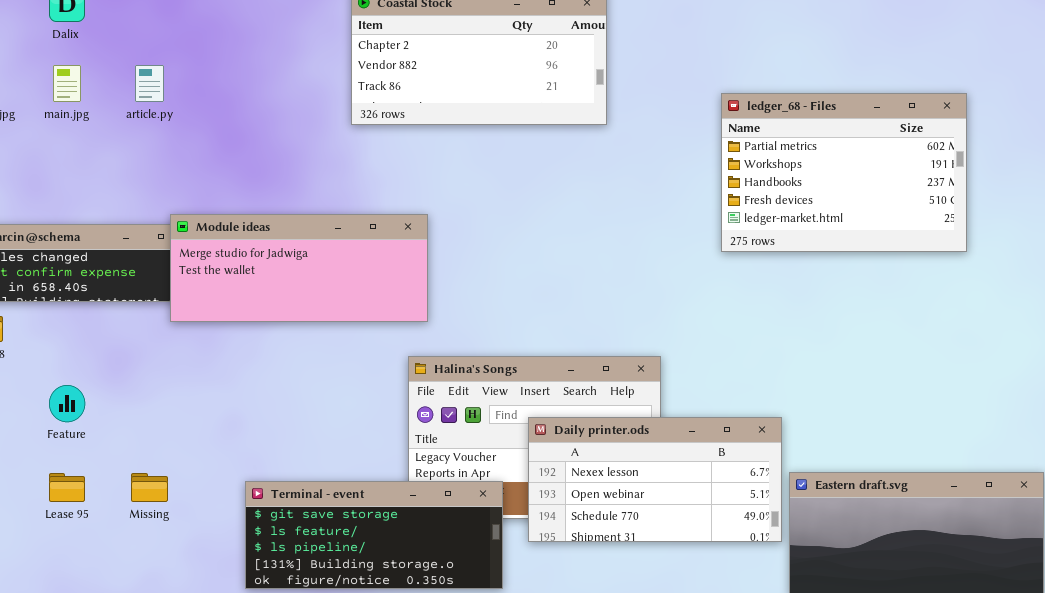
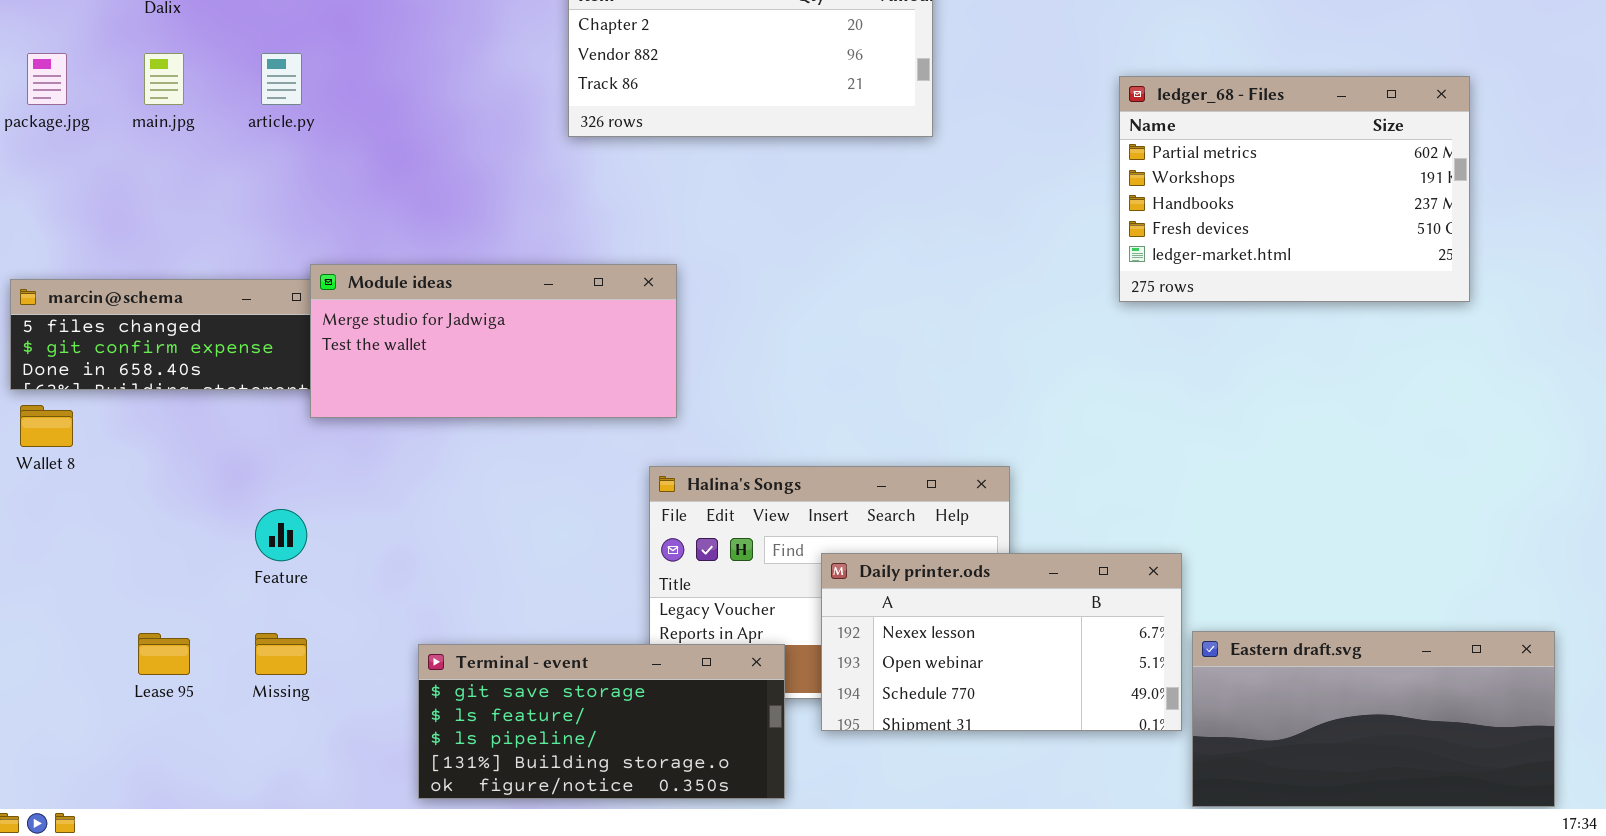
ledger_68 - Files: [721,93,967,252] -> [1119,76,1470,302], moved
Feature: [49,385,85,422] -> [255,509,307,561], moved

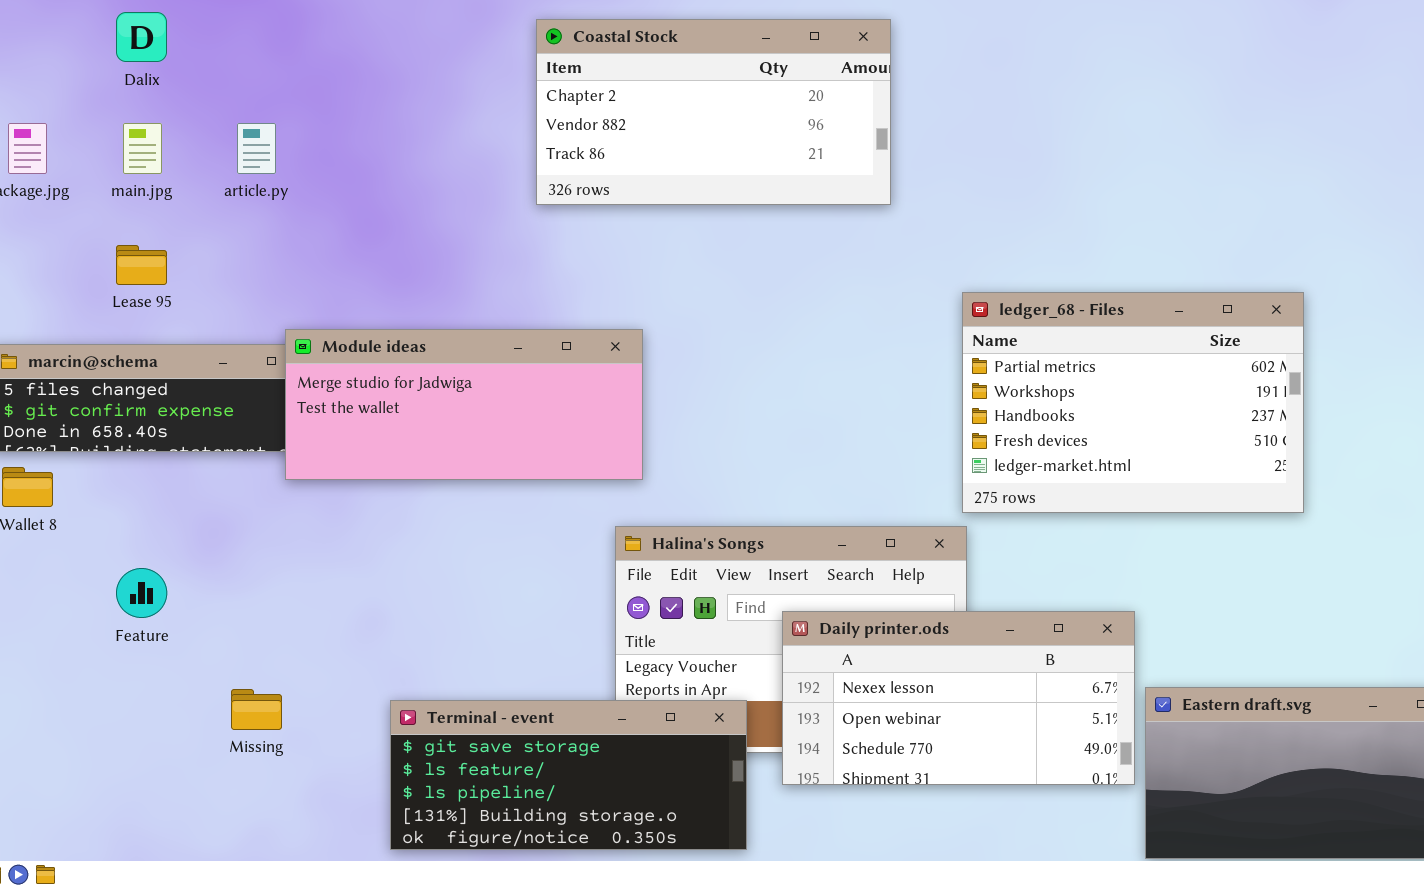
ledger_68 - Files: [1119,76,1470,302] -> [962,292,1304,513], moved
Feature: [255,509,307,561] -> [116,568,167,618], moved
Lease 95: [138,633,190,675] -> [116,245,167,285], moved

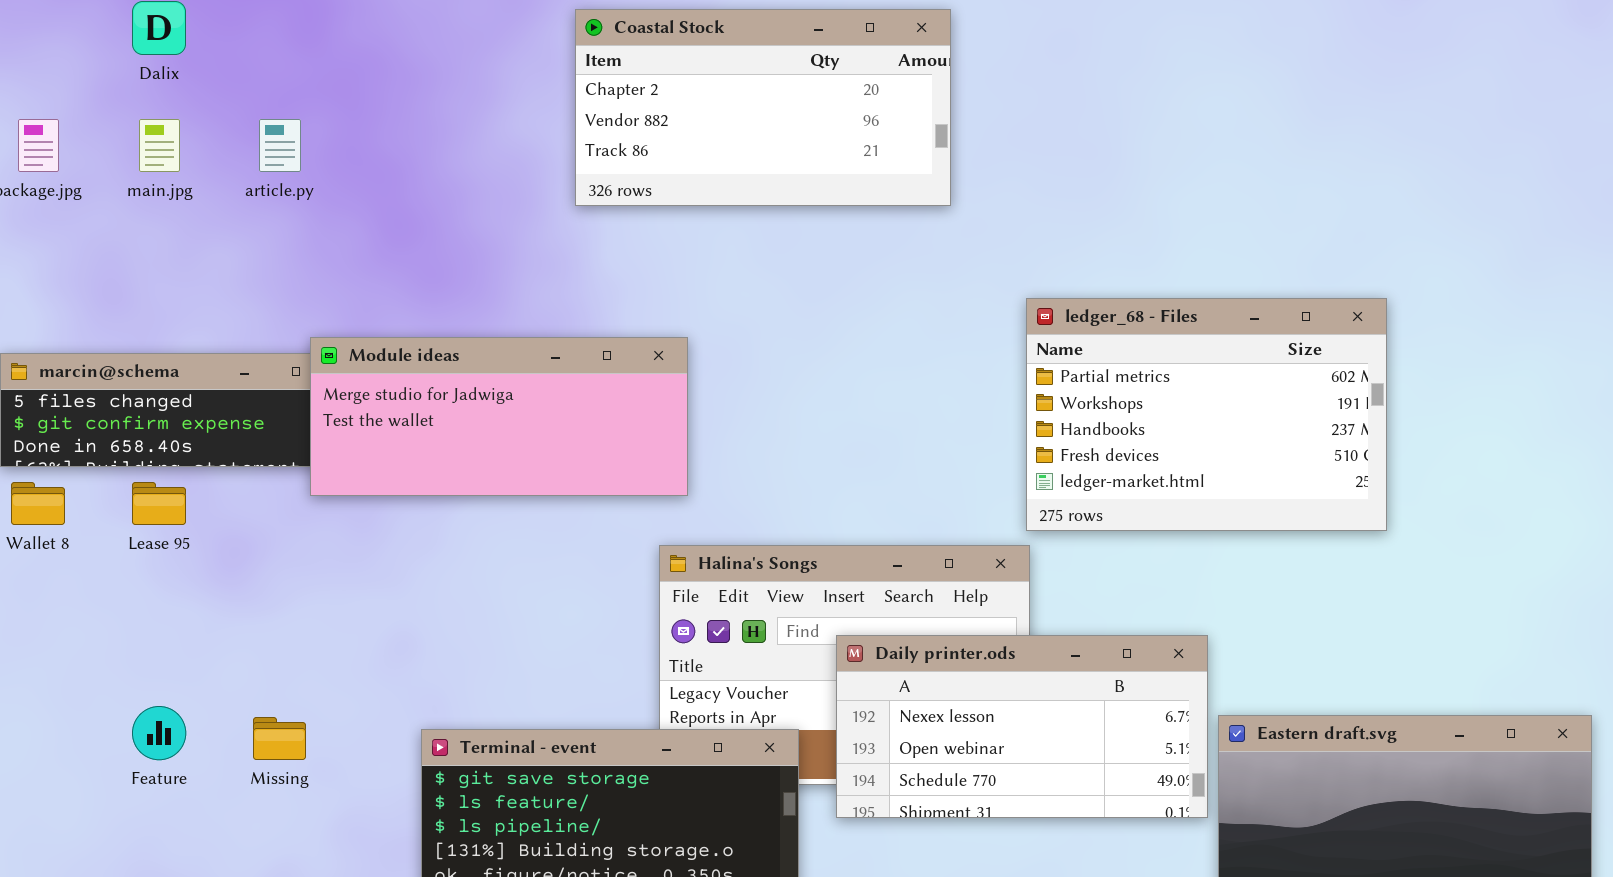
Lease 95: [116,245,167,285] -> [132,482,186,525], moved
Feature: [116,568,167,618] -> [132,706,186,760], moved

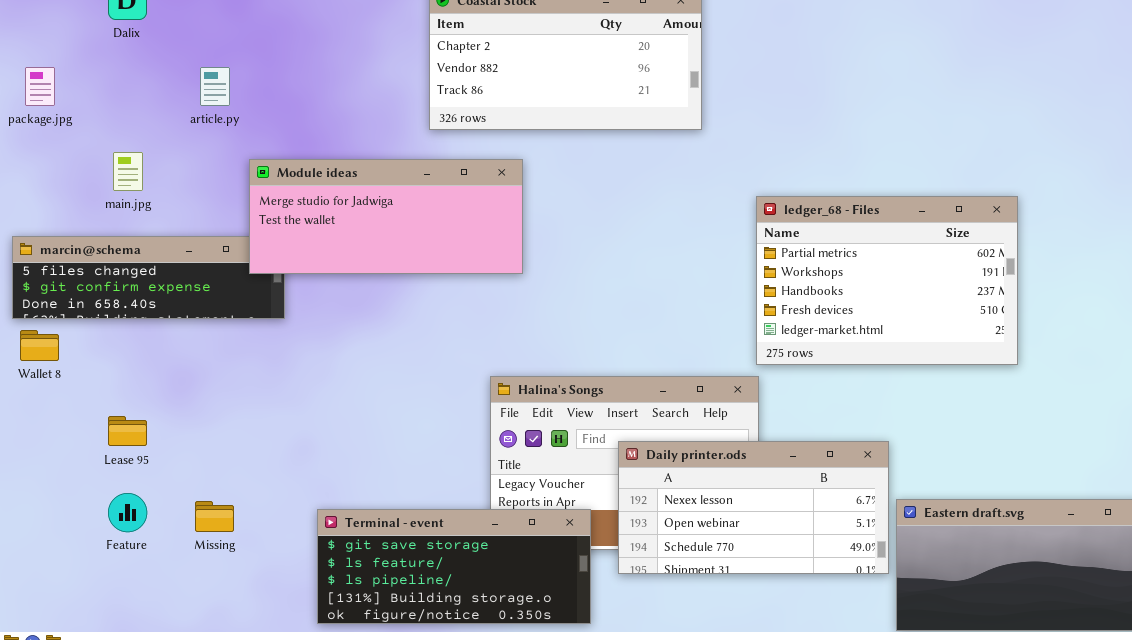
main.jpg: [139,119,180,172] -> [113,152,143,191], moved
Module ideas: [310,337,688,496] -> [249,159,523,274], moved
Lease 95: [132,482,186,525] -> [108,416,147,446], moved

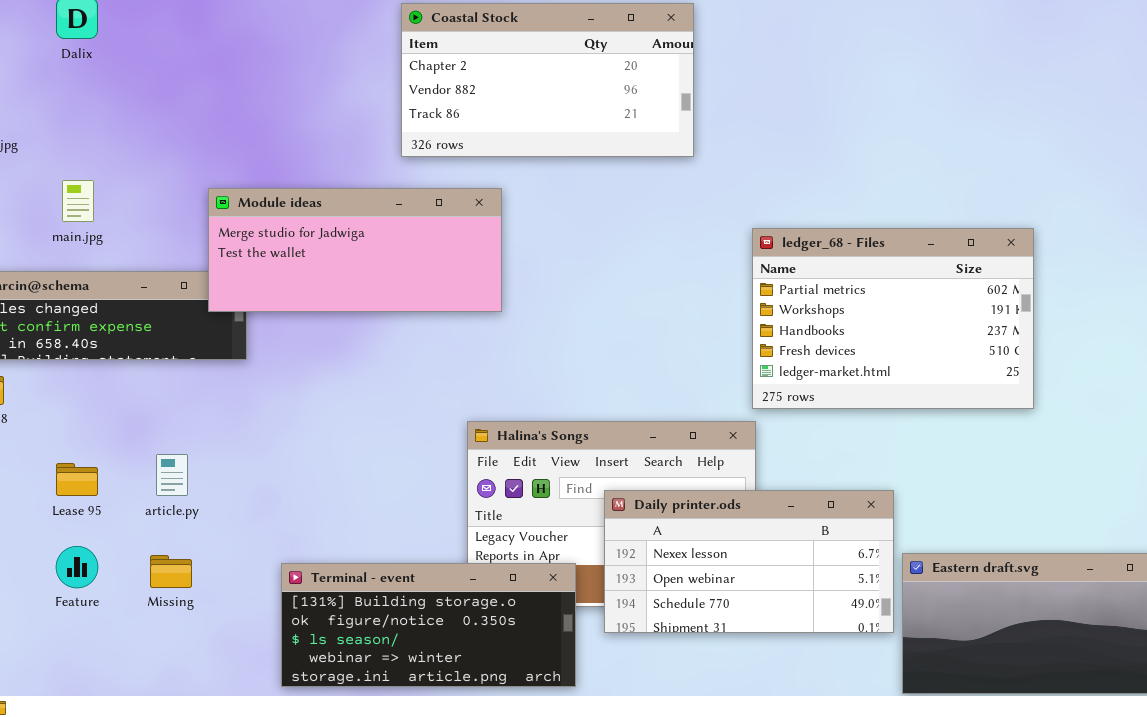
article.py: [200,67,230,106] -> [156,454,188,496], moved
Terminal - event: [317,509,591,624] -> [281,563,576,687], scrolled down 3 rows

